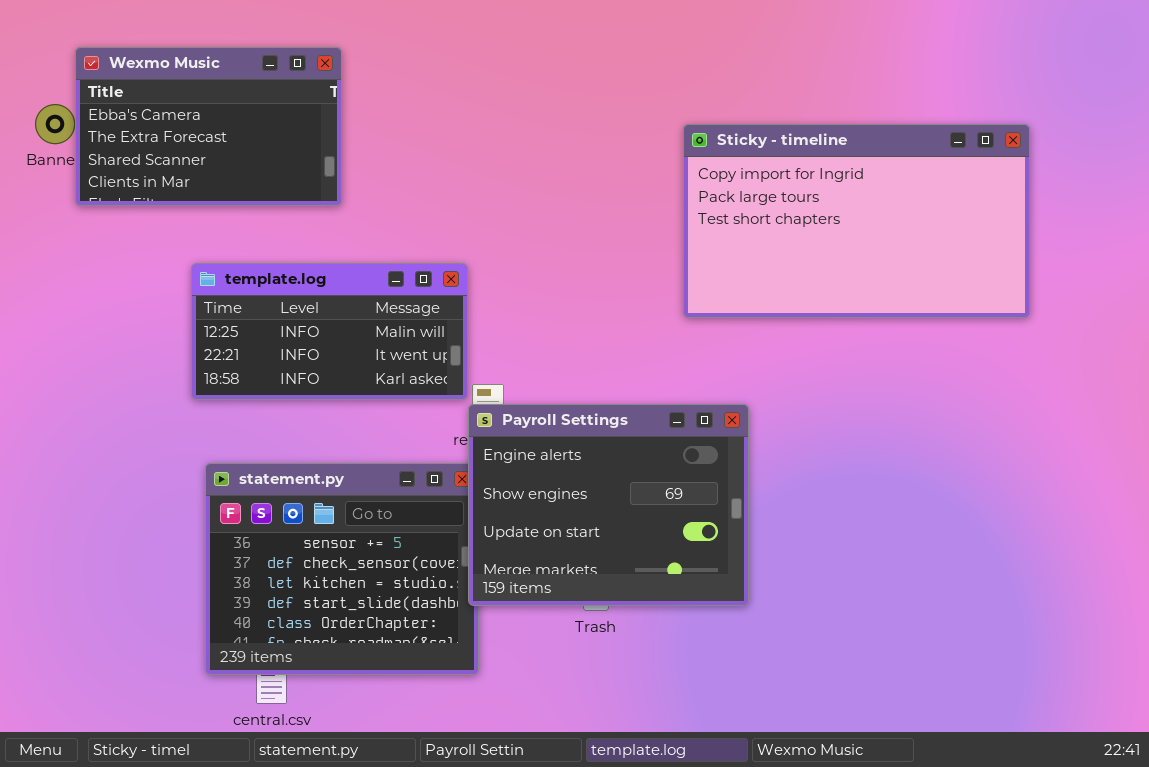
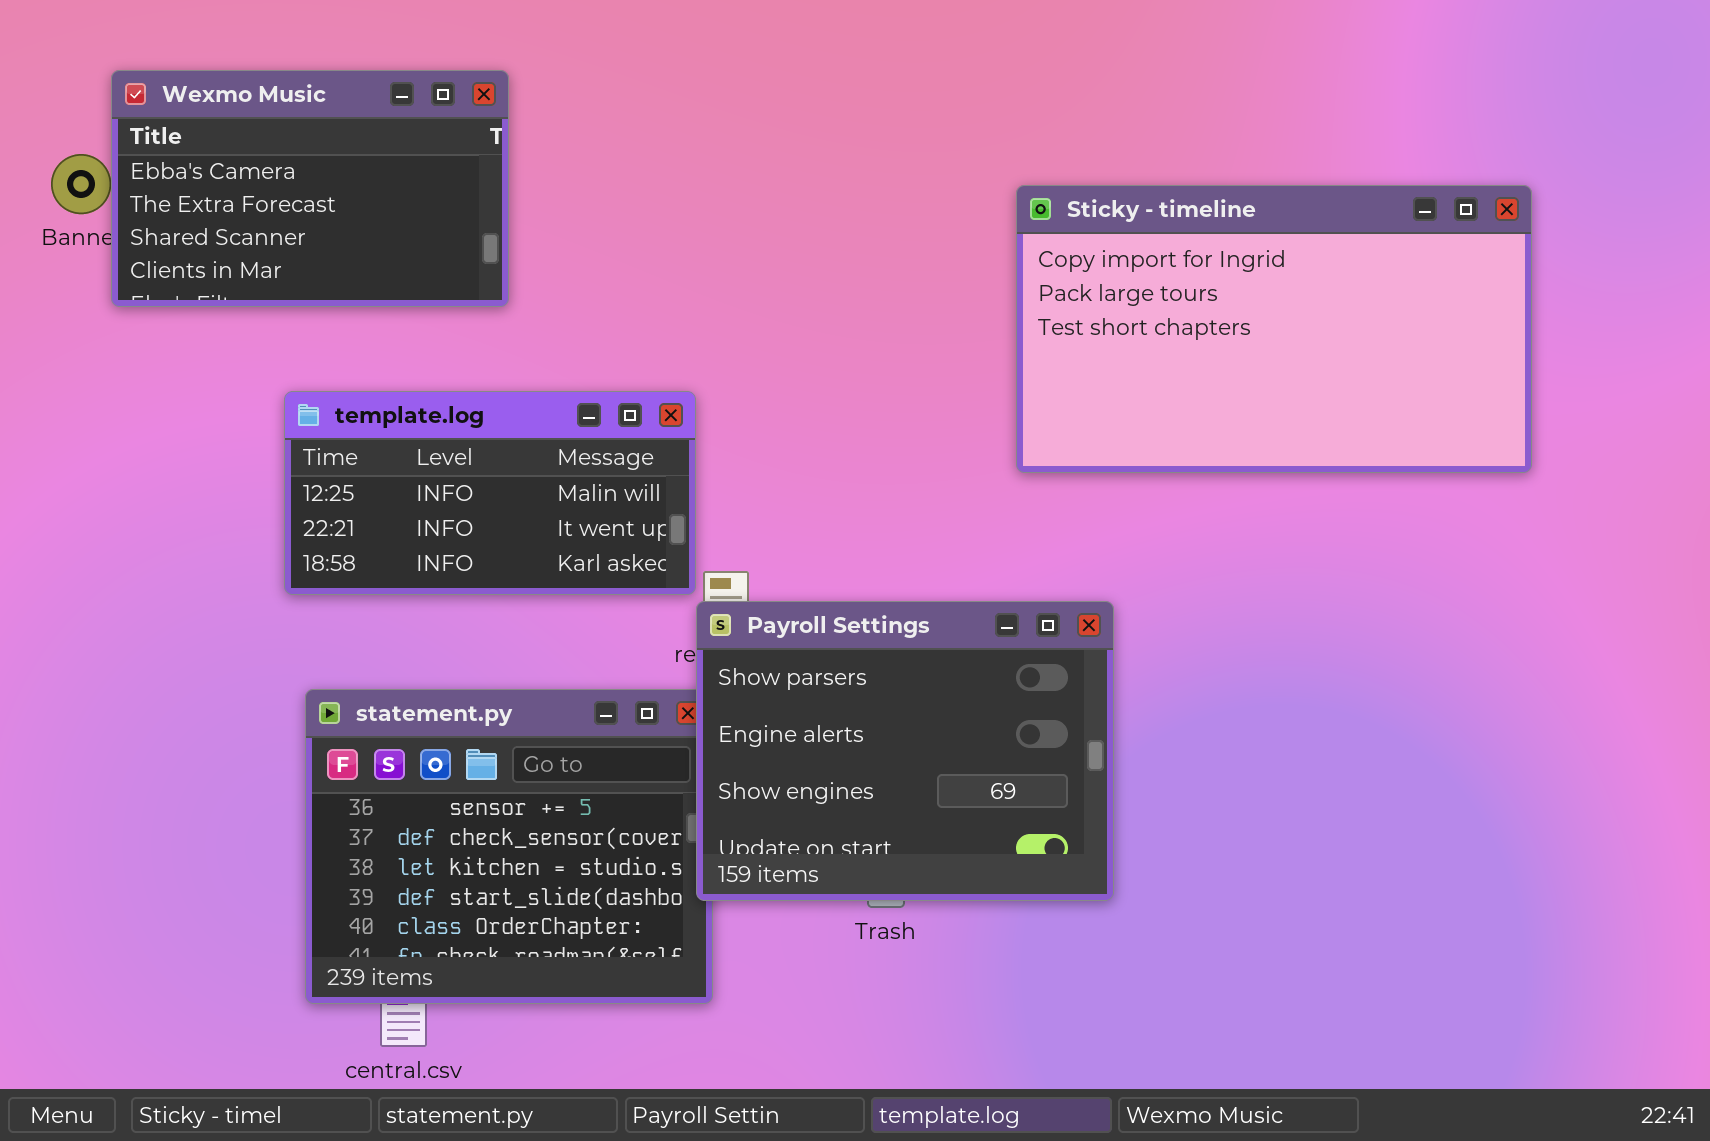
Payroll Settings: [468,404,749,606] -> [696,601,1114,901], scrolled up 1 row

